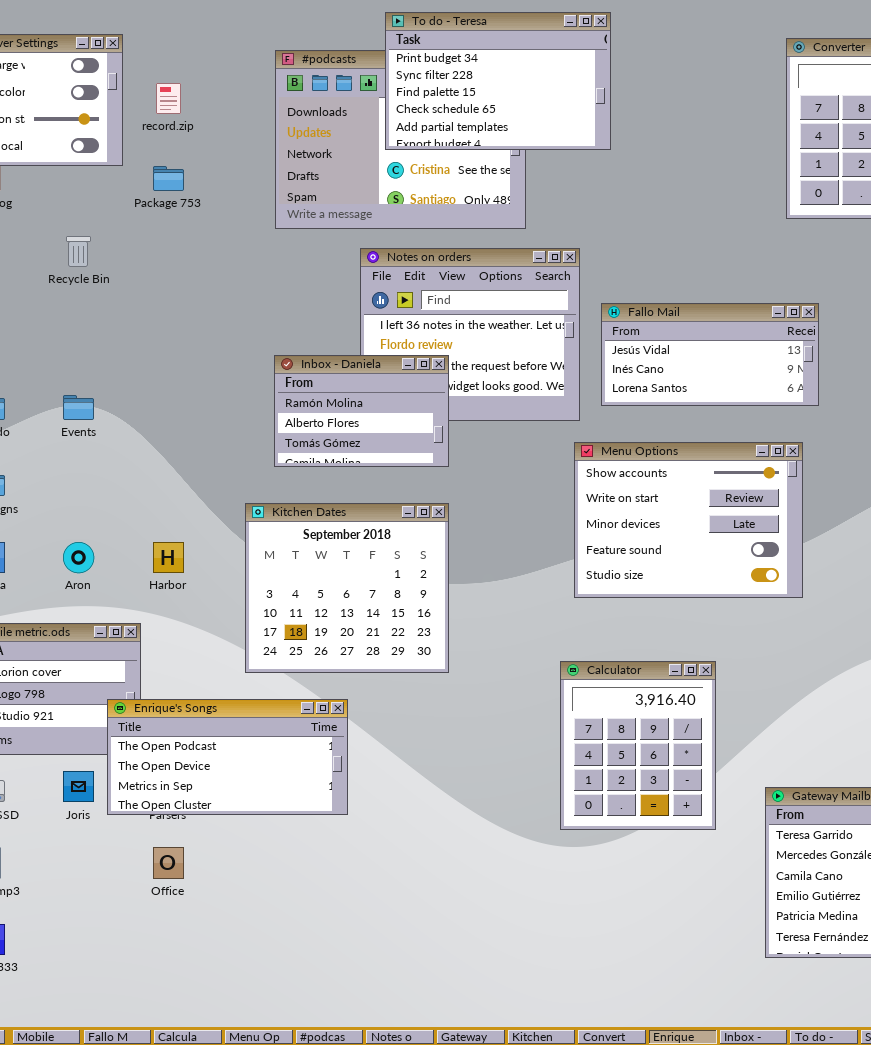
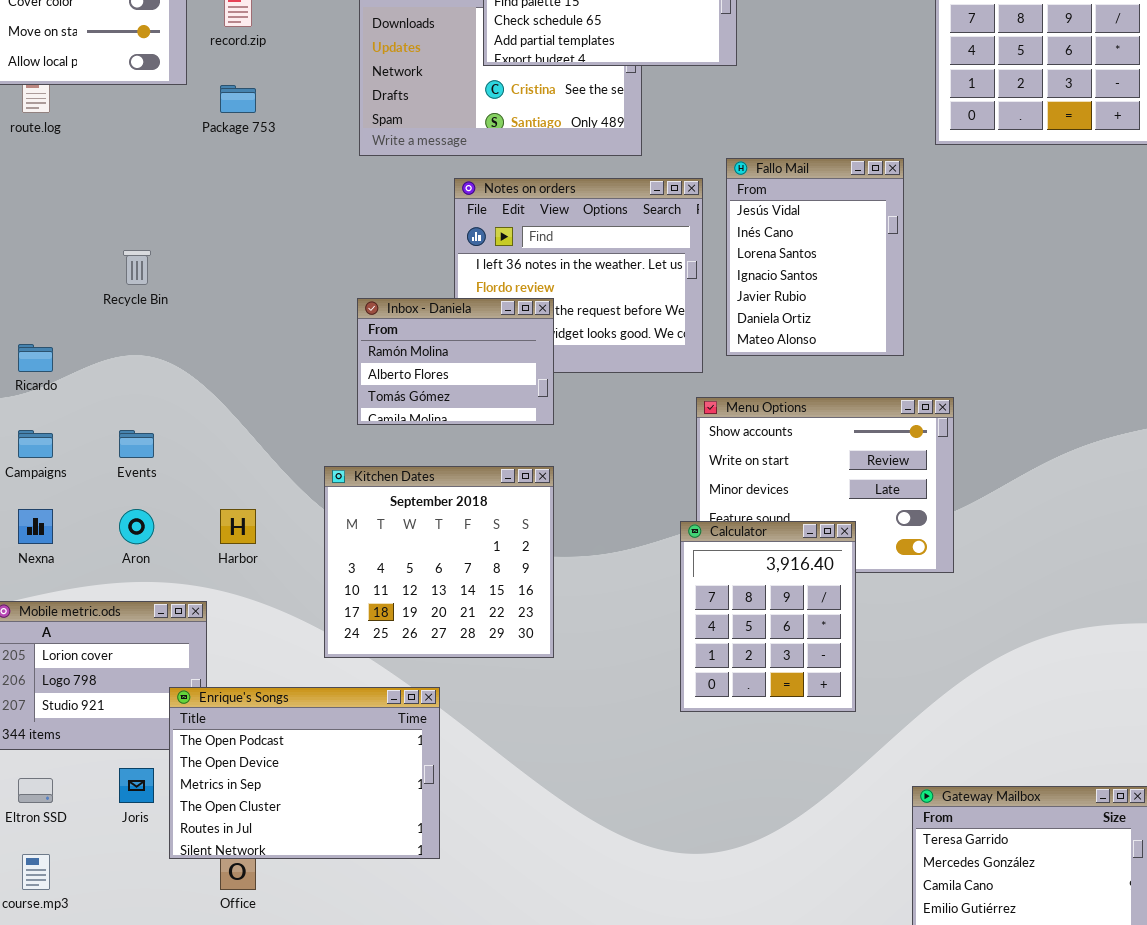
Recycle Bin: [66,236,91,267] -> [123,250,151,285], moved
Fallo Mail: [601,303,819,406] -> [726,158,904,356], resized
Events: [63,395,94,420] -> [119,430,154,458], moved
Calculator: [560,661,716,830] -> [680,521,856,712], moved
Enrique's Songs: [107,699,348,815] -> [169,687,440,859], resized

